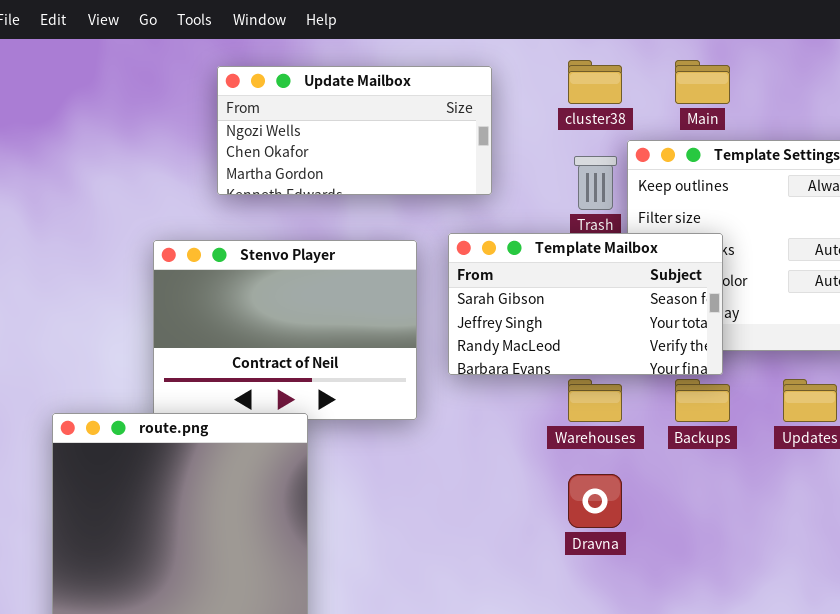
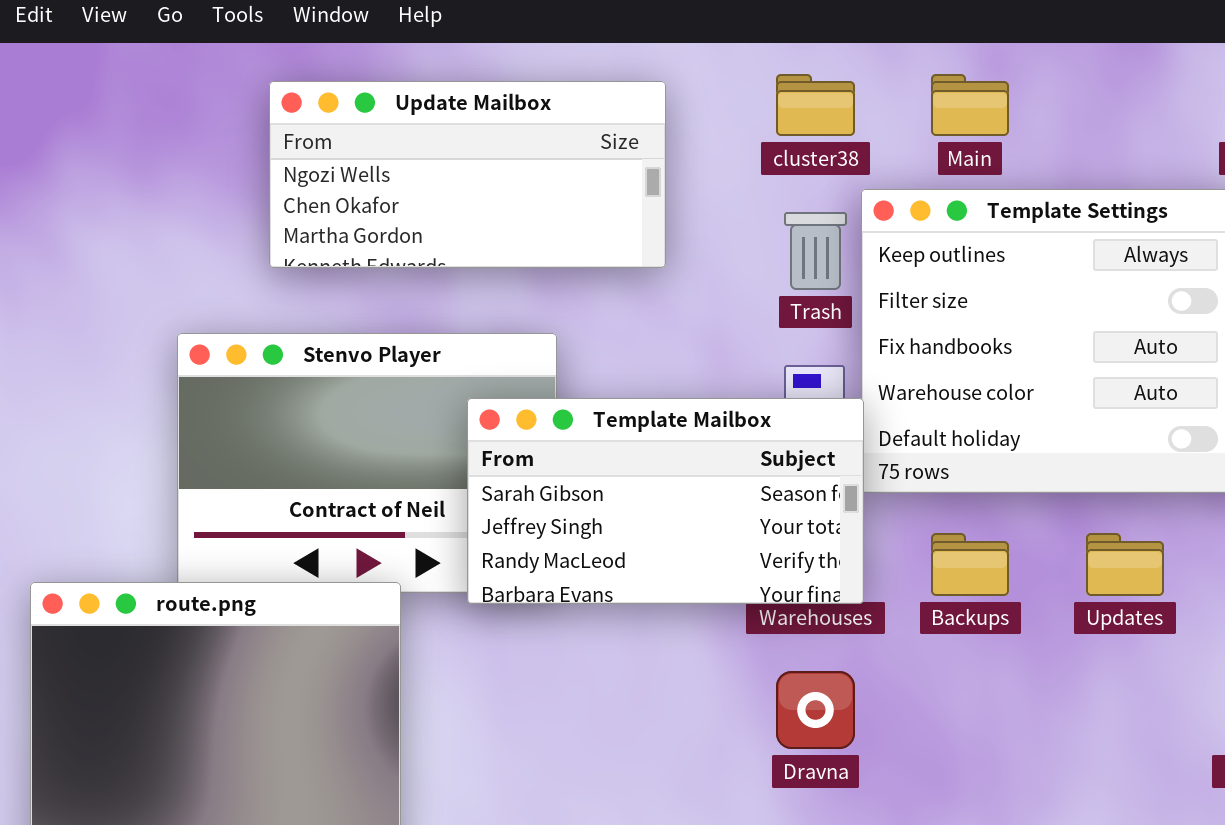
Template Mailbox: [448,233,723,375] -> [467,398,864,604], moved

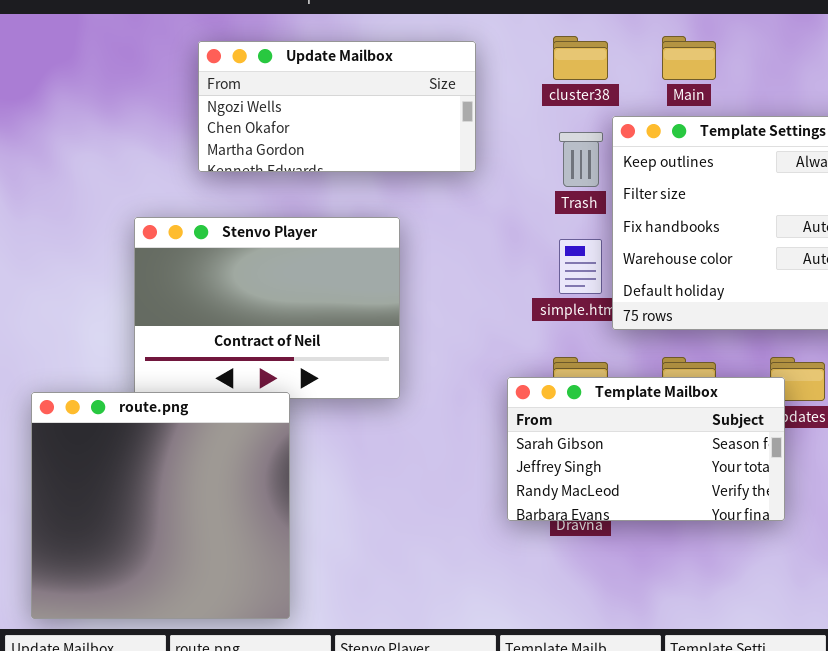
Template Mailbox: [467,398,864,604] -> [507,377,785,521], moved

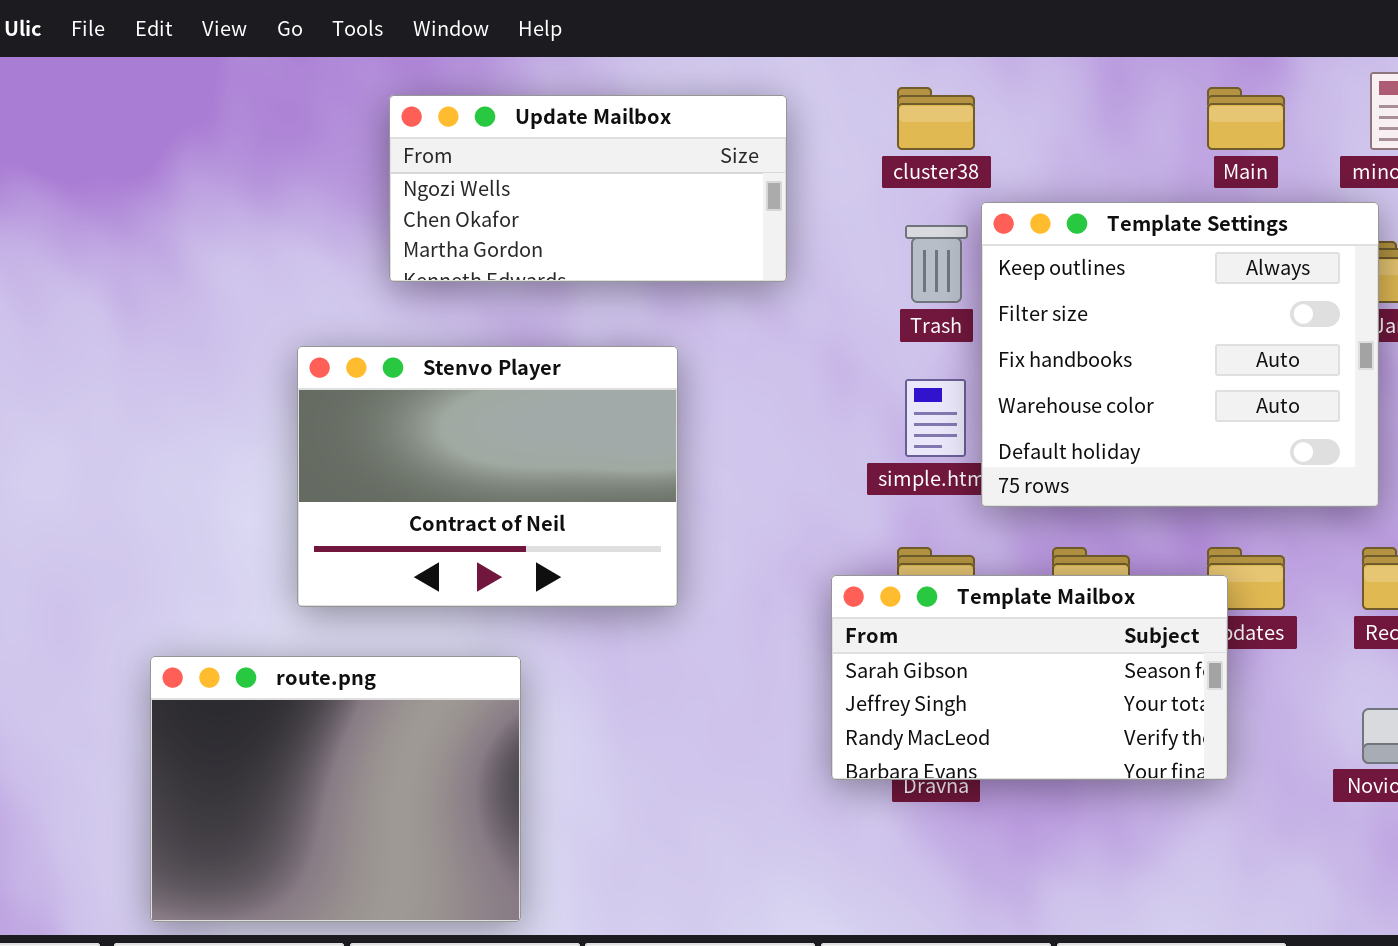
Main: [662,36,716,80] -> [1207,87,1285,150], moved
route.png: [31,392,290,619] -> [150,656,521,922], resized

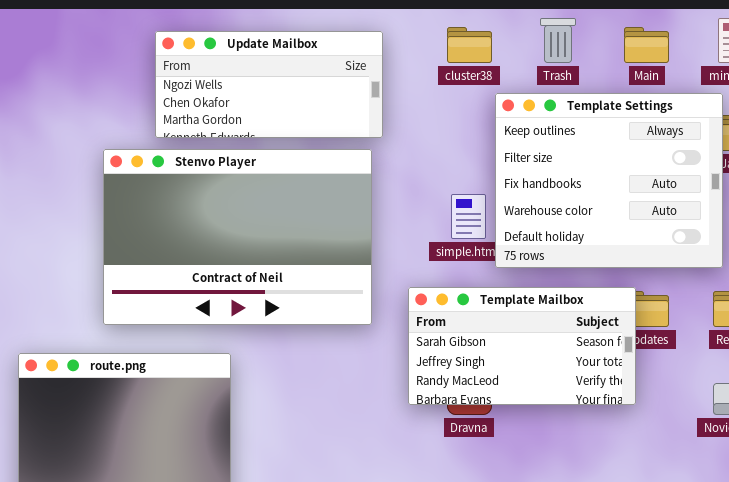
Trash: [905,225,968,303] -> [540,18,576,63], moved
Stenvo Player: [297,346,678,607] -> [103,149,372,325], resized
Template Mailbox: [831,575,1228,780] -> [408,287,636,405], moved

